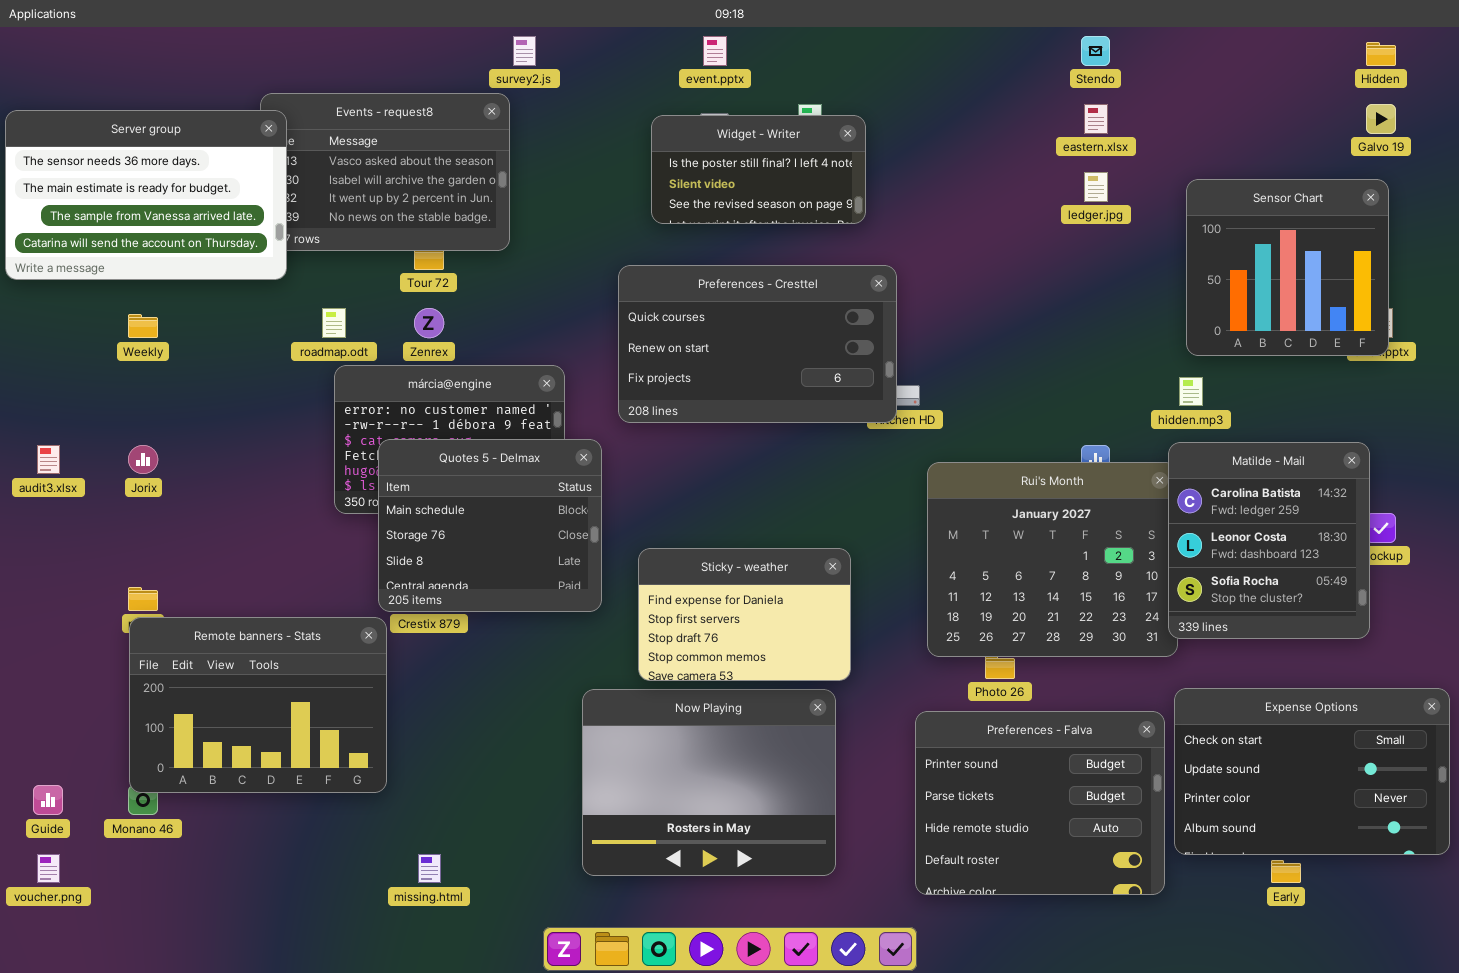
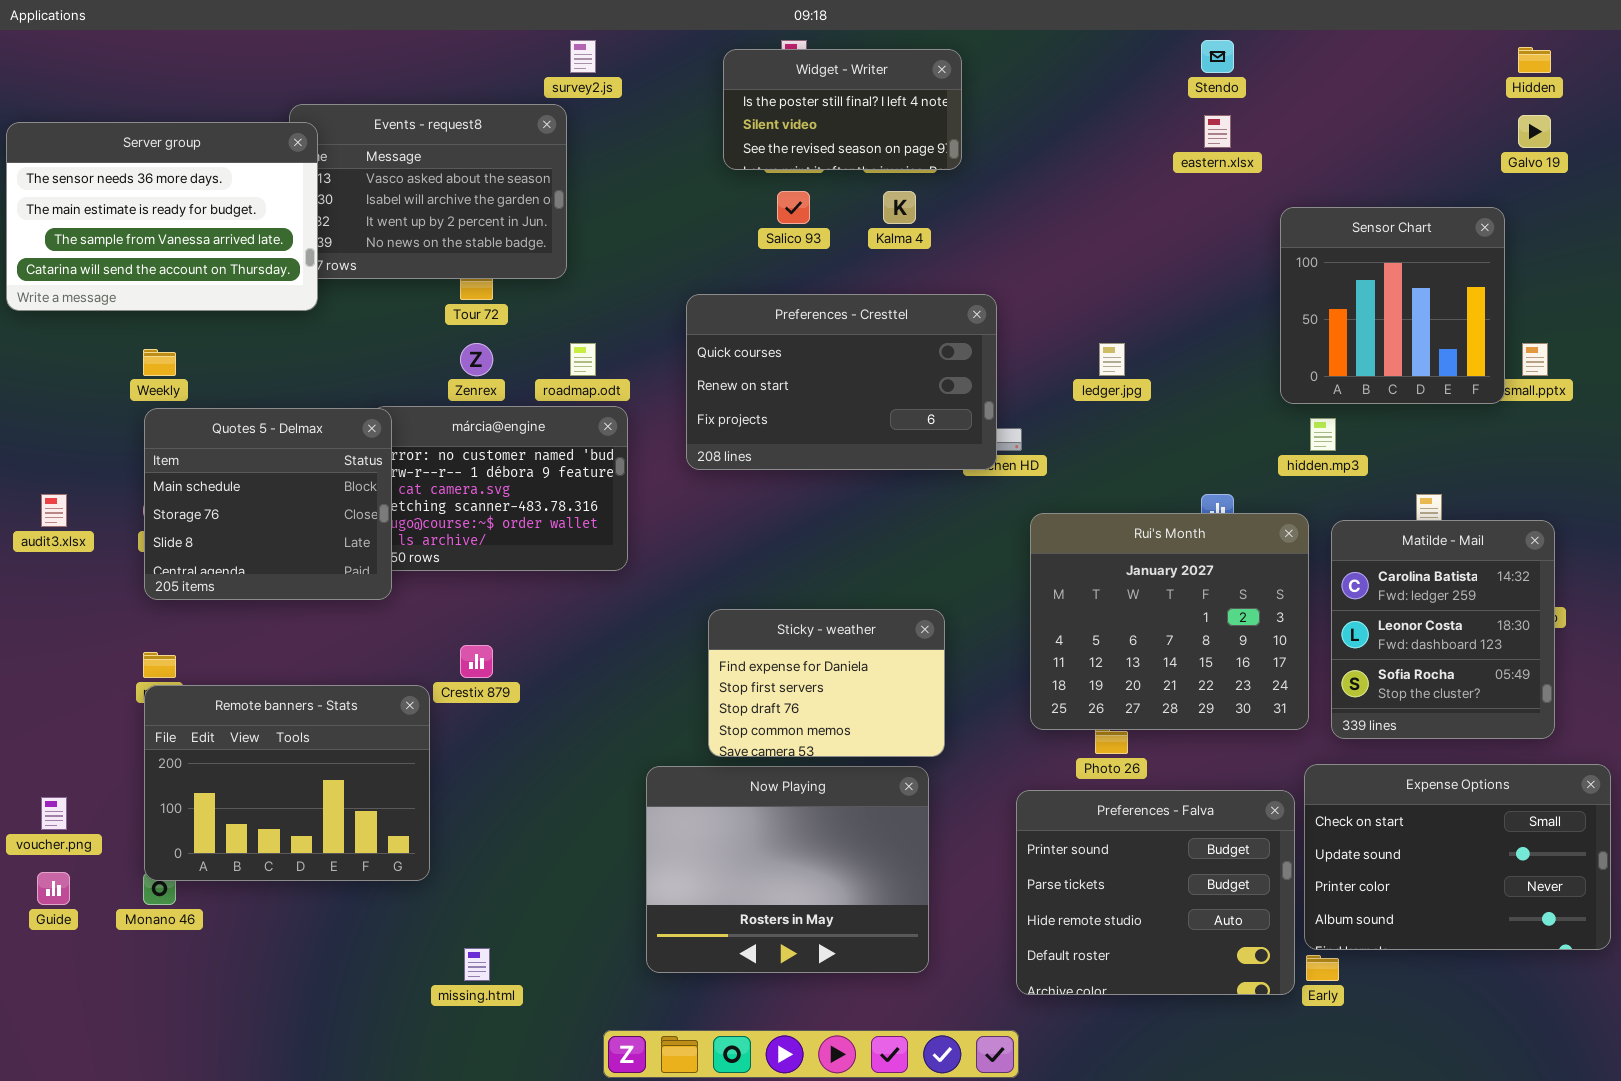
Widget - Writer: [651,115,866,224] -> [723,49,962,170], moved
ledger.jpg: [1084,172,1108,202] -> [1099,343,1125,376], moved
Sensor Chart: [1186,179,1389,356] -> [1280,207,1505,404], moved
roadmap.odt: [322,308,346,338] -> [570,343,596,376], moved
Quotes 5 - Delmax: [378,439,602,612] -> [144,408,392,600], moved
Matilde - Mail: [1168,442,1370,639] -> [1331,520,1555,739], moved
voucher.png: [37,854,60,883] -> [41,797,67,830], moved
Early: [1271,860,1301,883] -> [1306,955,1339,981], moved

